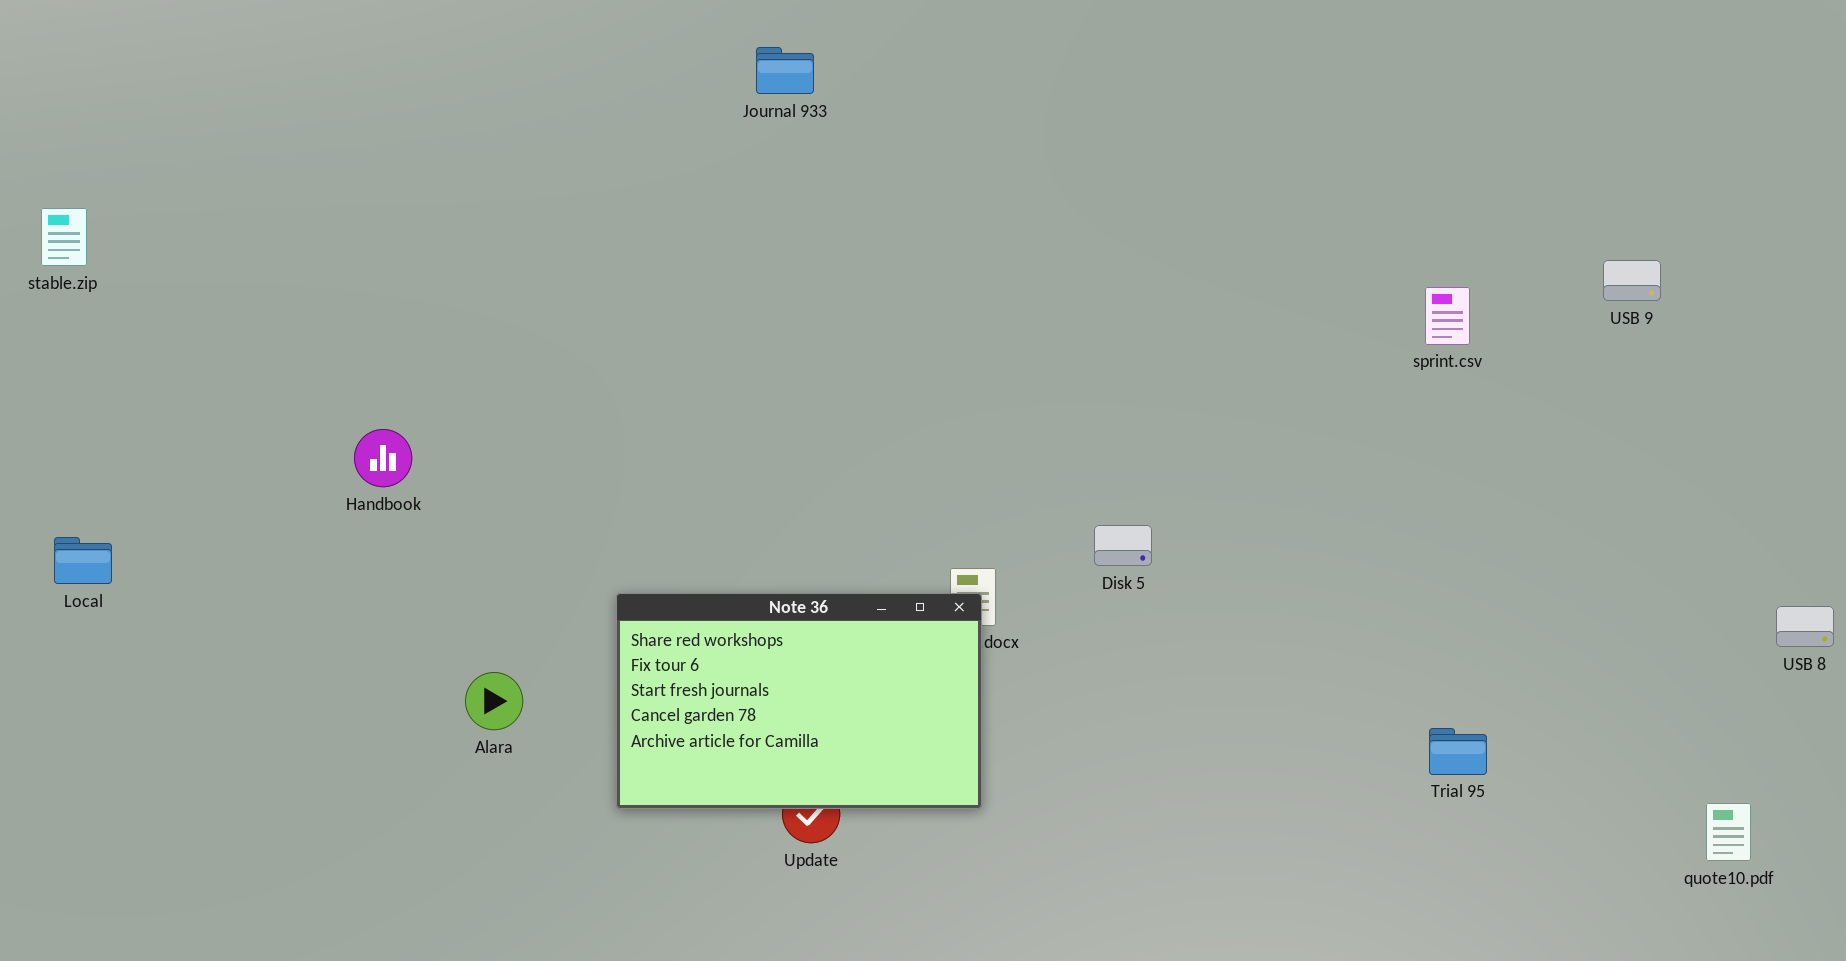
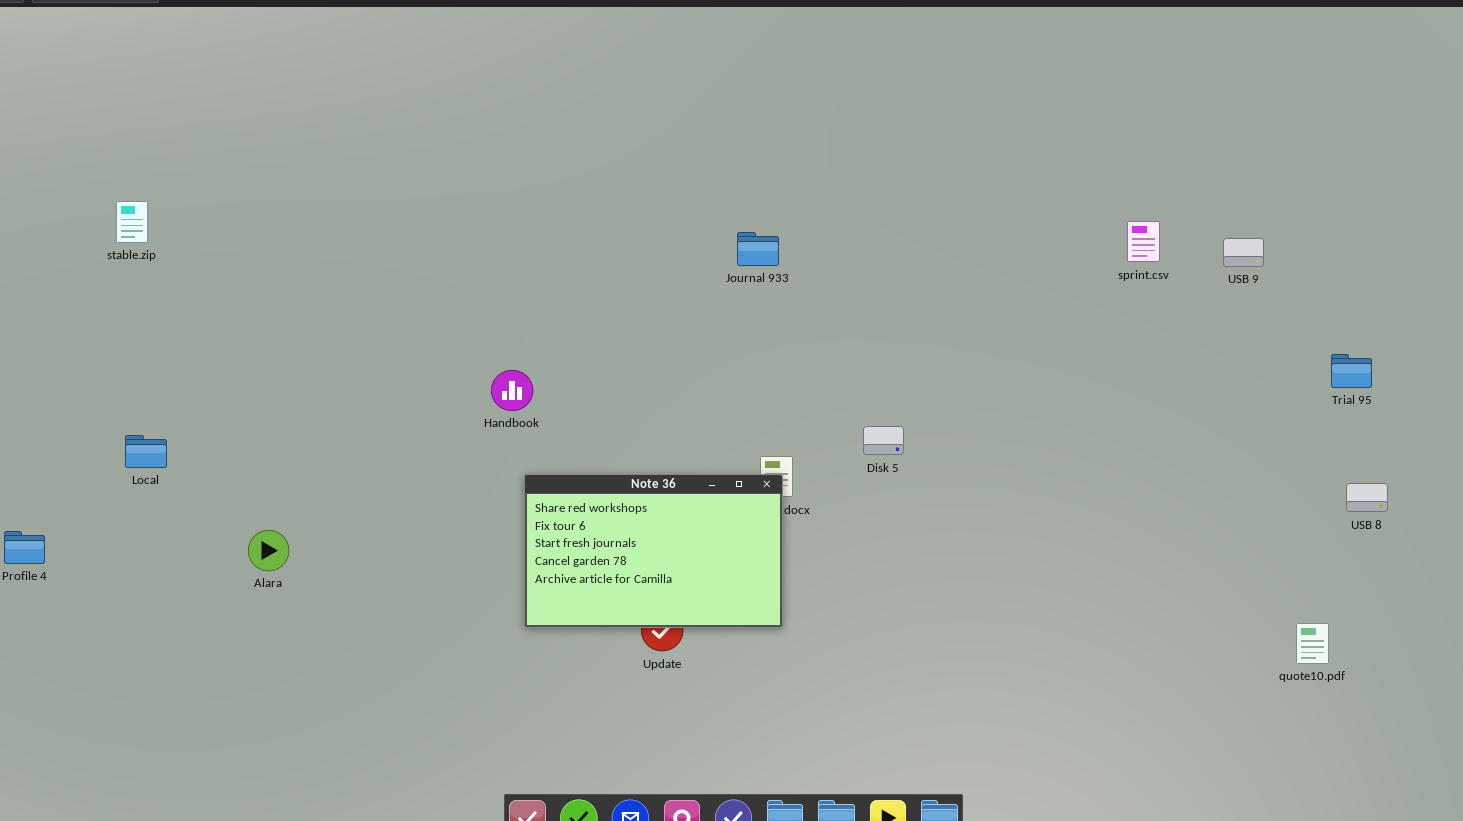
Journal 933: [756,47,814,94] -> [737,232,779,266], moved
sprint.csv: [1425,287,1470,345] -> [1127,221,1160,262], moved
Handbook: [354,429,412,487] -> [491,370,533,411], moved
Alara: [465,672,523,730] -> [248,530,289,571], moved
Trial 95: [1429,728,1487,775] -> [1331,354,1372,388], moved

